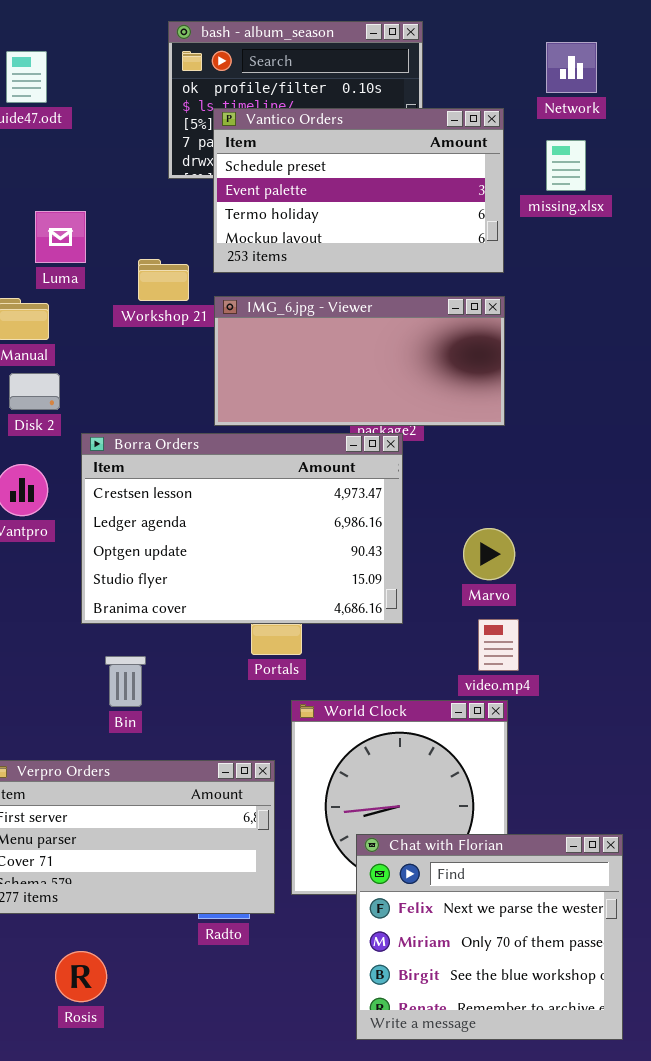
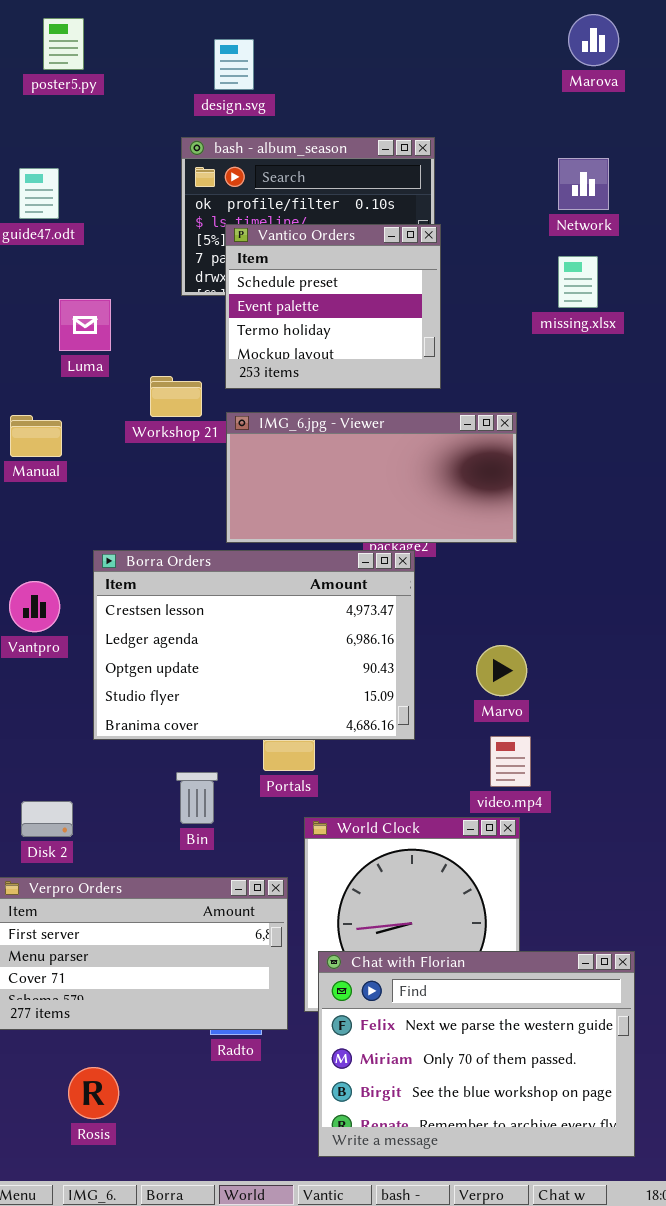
Vantico Orders: [213,108,504,273] -> [225,224,441,389], resized
Luma: [35,211,86,263] -> [59,299,111,351], moved
Disk 2: [9,373,60,410] -> [21,801,73,837], moved
Bin: [105,656,146,707] -> [176,772,218,824], moved
Chat with Florian: [356,834,623,1040] -> [318,951,635,1157], resized

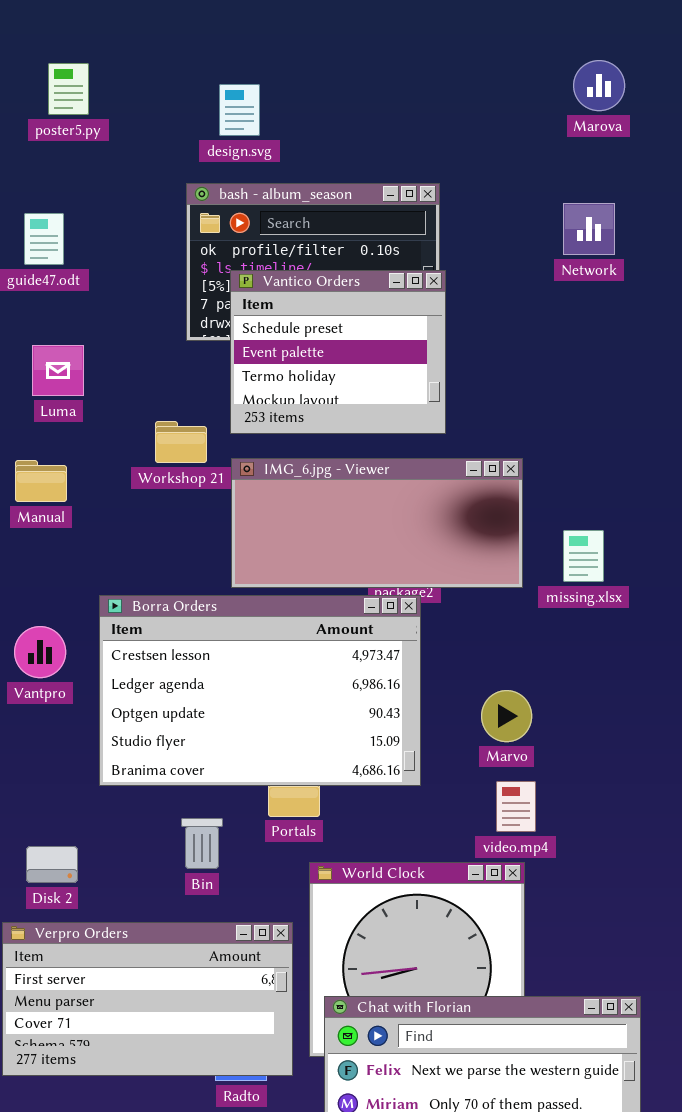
missing.xlsx: [558,256,598,308] -> [563,530,604,582], moved
Luma: [59,299,111,351] -> [32,345,84,396], moved

